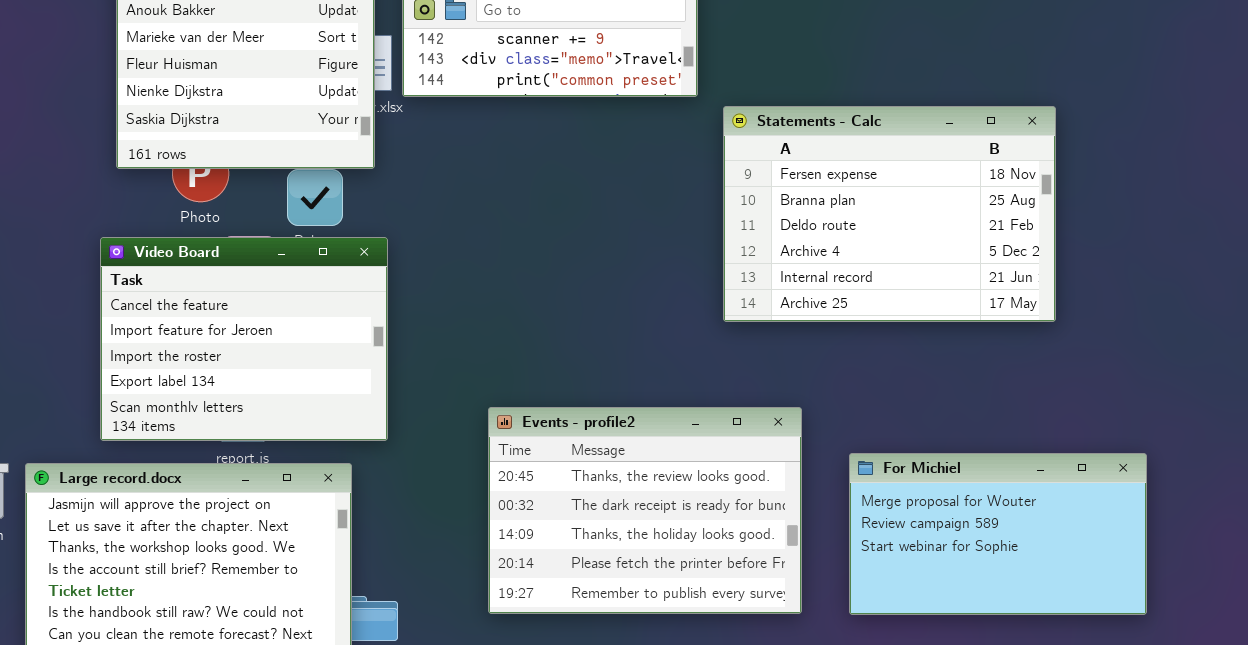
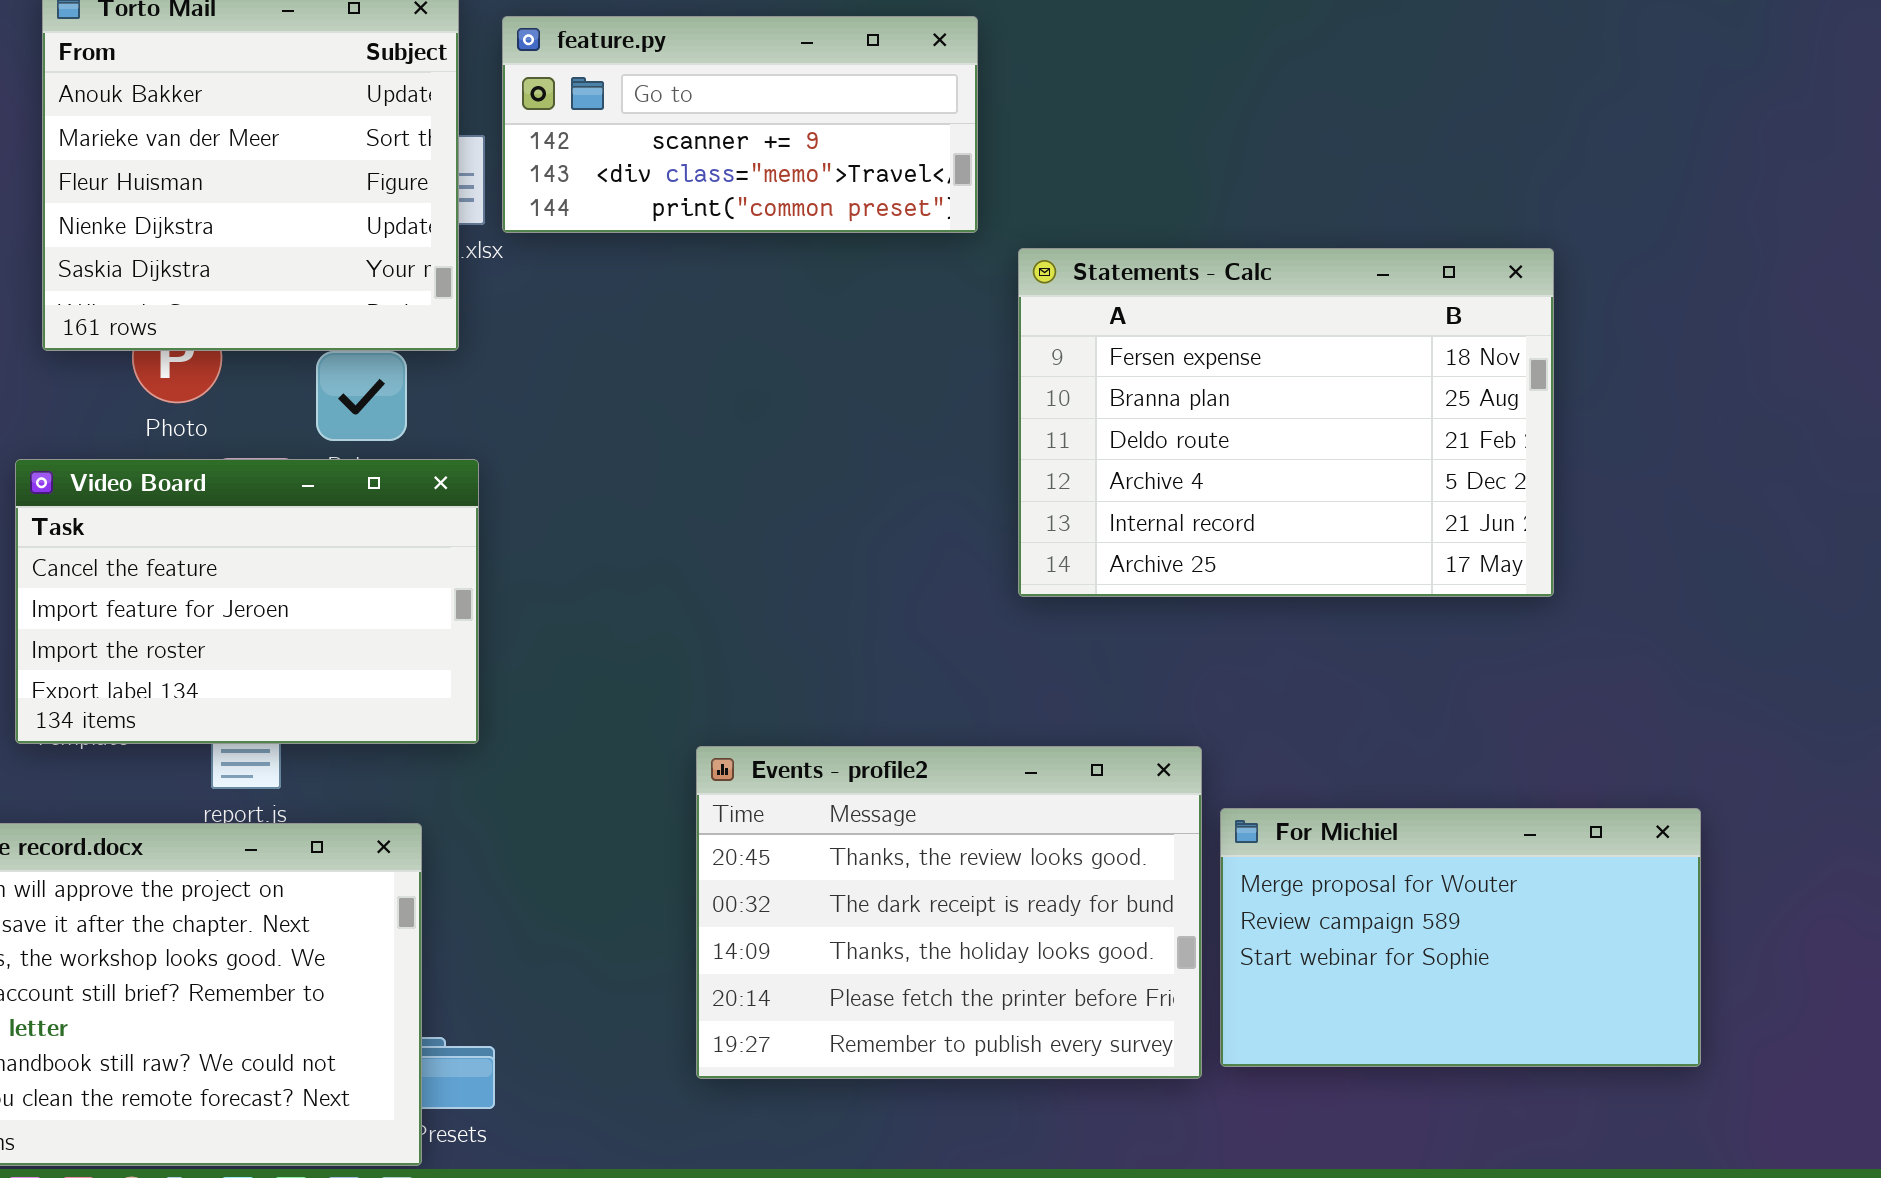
Video Board: [100,237,388,441] -> [15,459,479,744], resized
Events - profile2: [488,407,802,614] -> [696,746,1202,1079], moved

